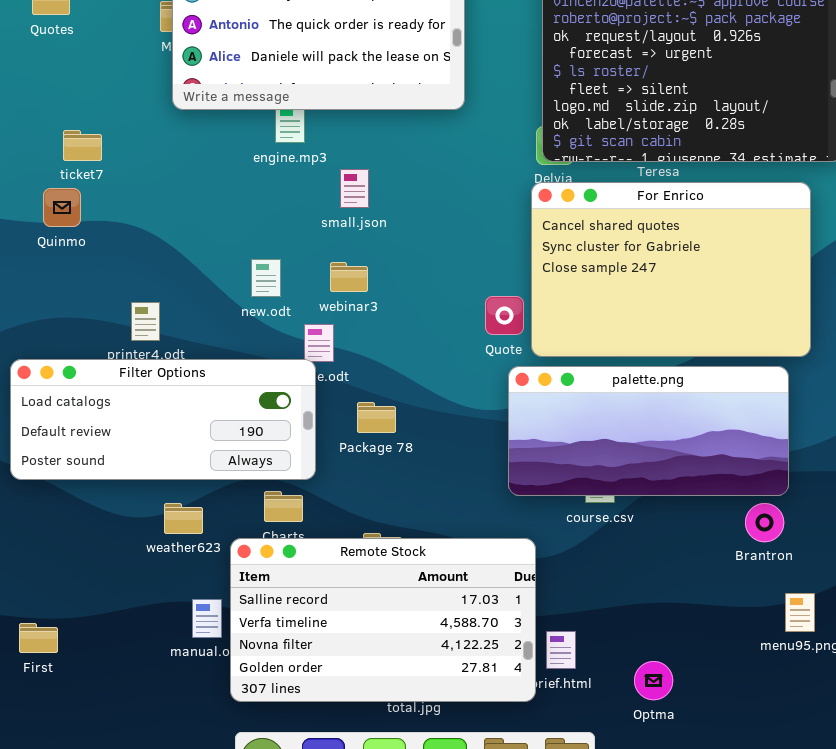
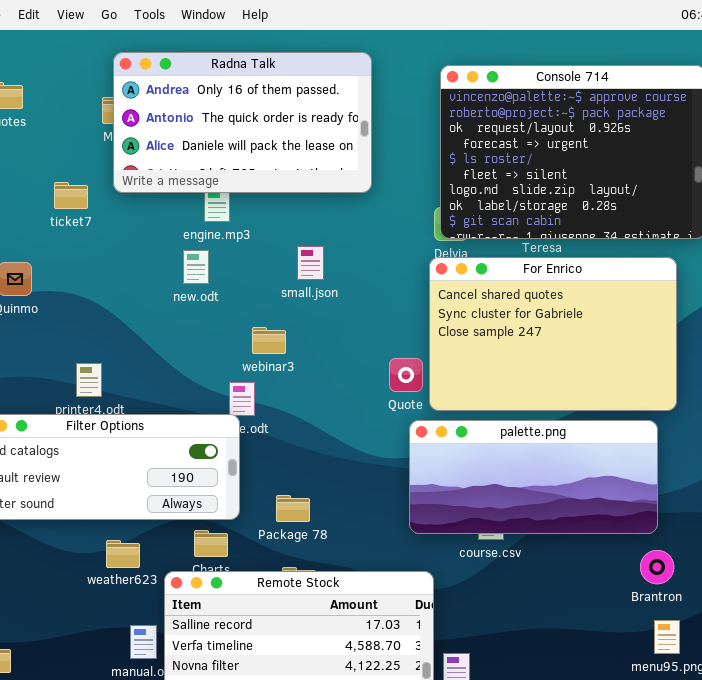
ticket7: [63,130,102,161] -> [54,182,88,209], moved
small.json: [340,169,369,208] -> [297,246,324,280], moved
new.odt: [251,259,281,297] -> [183,250,209,284], moved
Package 78: [357,402,396,433] -> [276,495,310,522], moved
Brantron: [745,503,784,542] -> [640,550,674,584], moved

